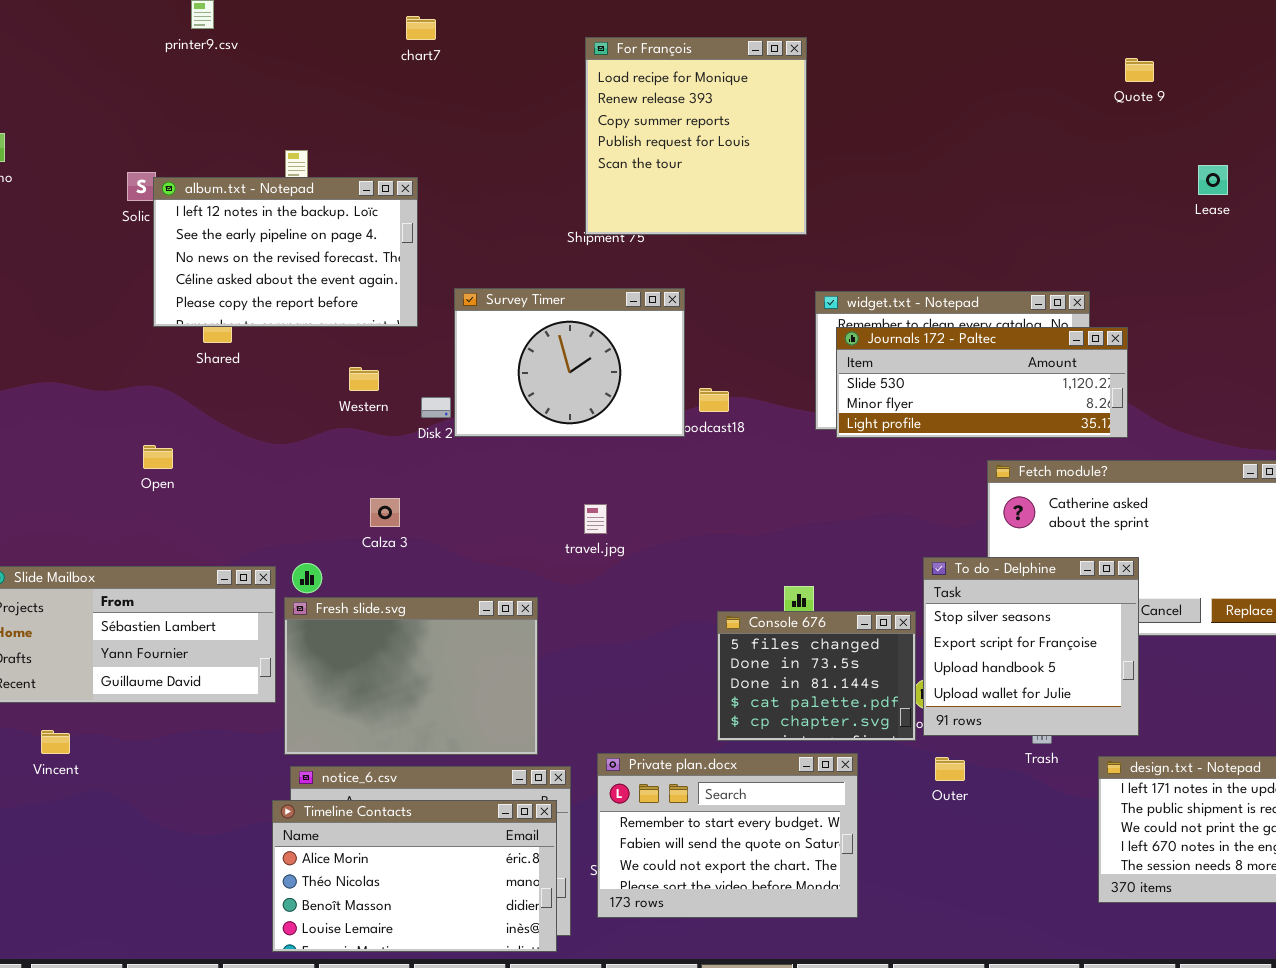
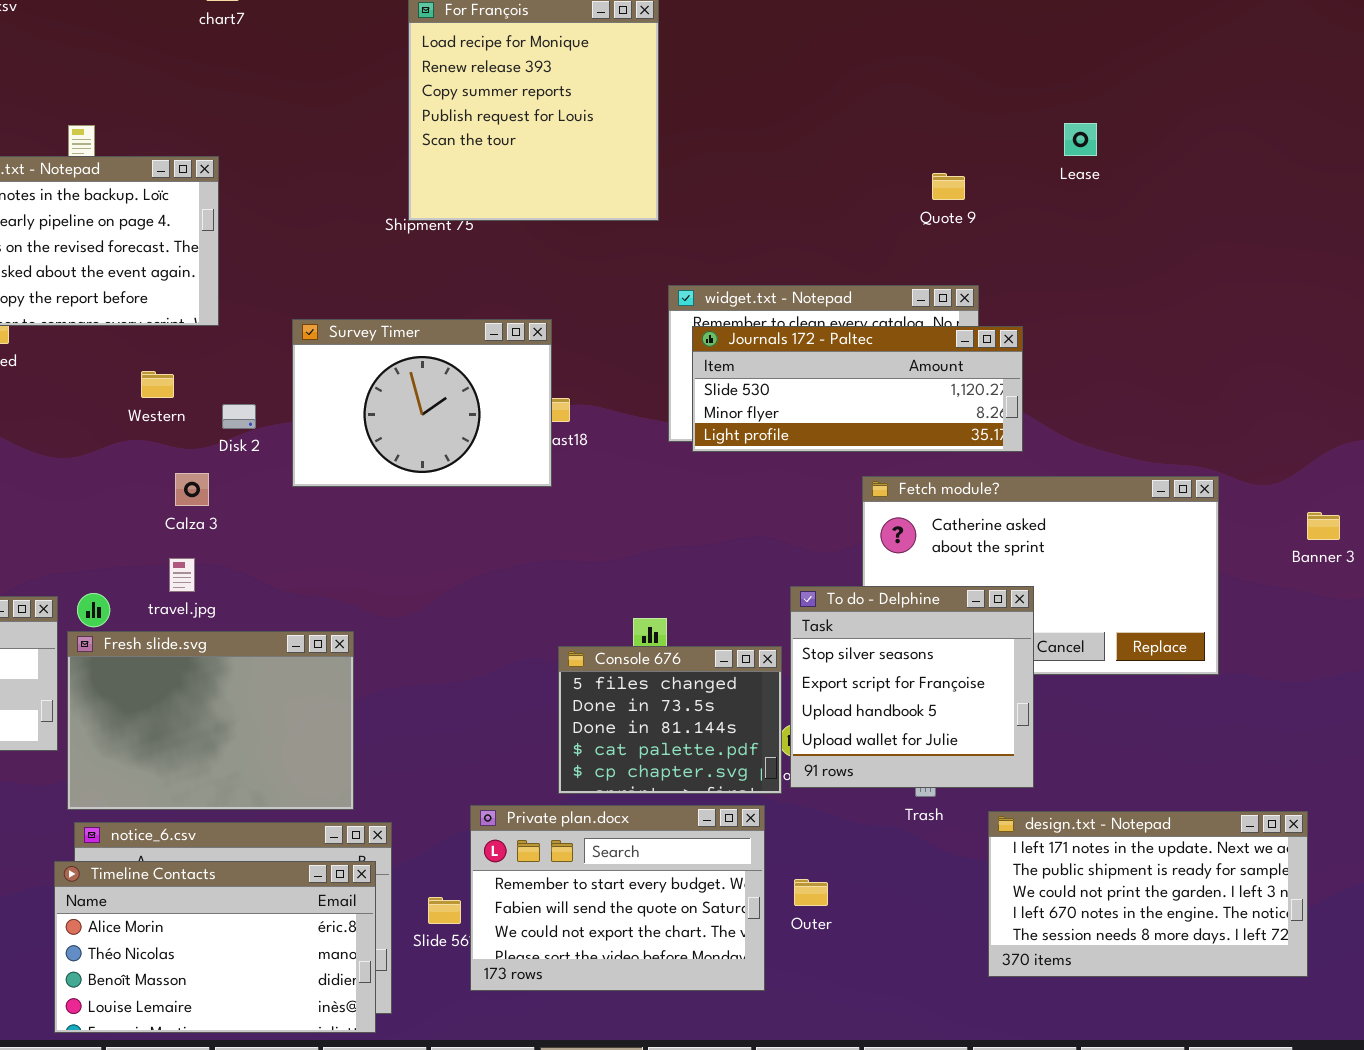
Quote 9: [1125,58,1154,82] -> [932,173,965,200], moved
Lease: [1198,165,1228,195] -> [1064,123,1097,156], moved
Survey Timer: [454,288,685,437] -> [292,319,552,487], moved
Calza 3: [370,498,400,527] -> [175,473,209,506], moved
travel.jpg: [584,504,607,534] -> [169,558,195,592], moved
Private plan.docx: [597,753,858,918] -> [470,805,765,991], moved
Outer: [935,757,965,781] -> [794,879,828,906], moved

